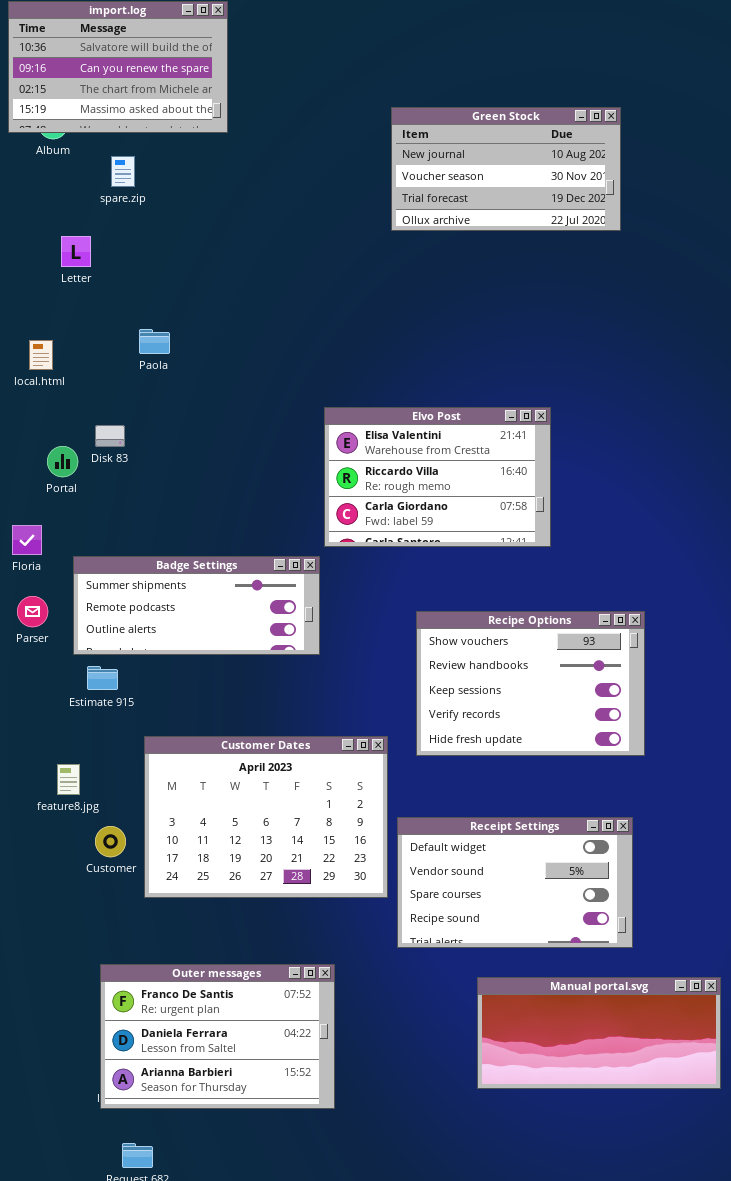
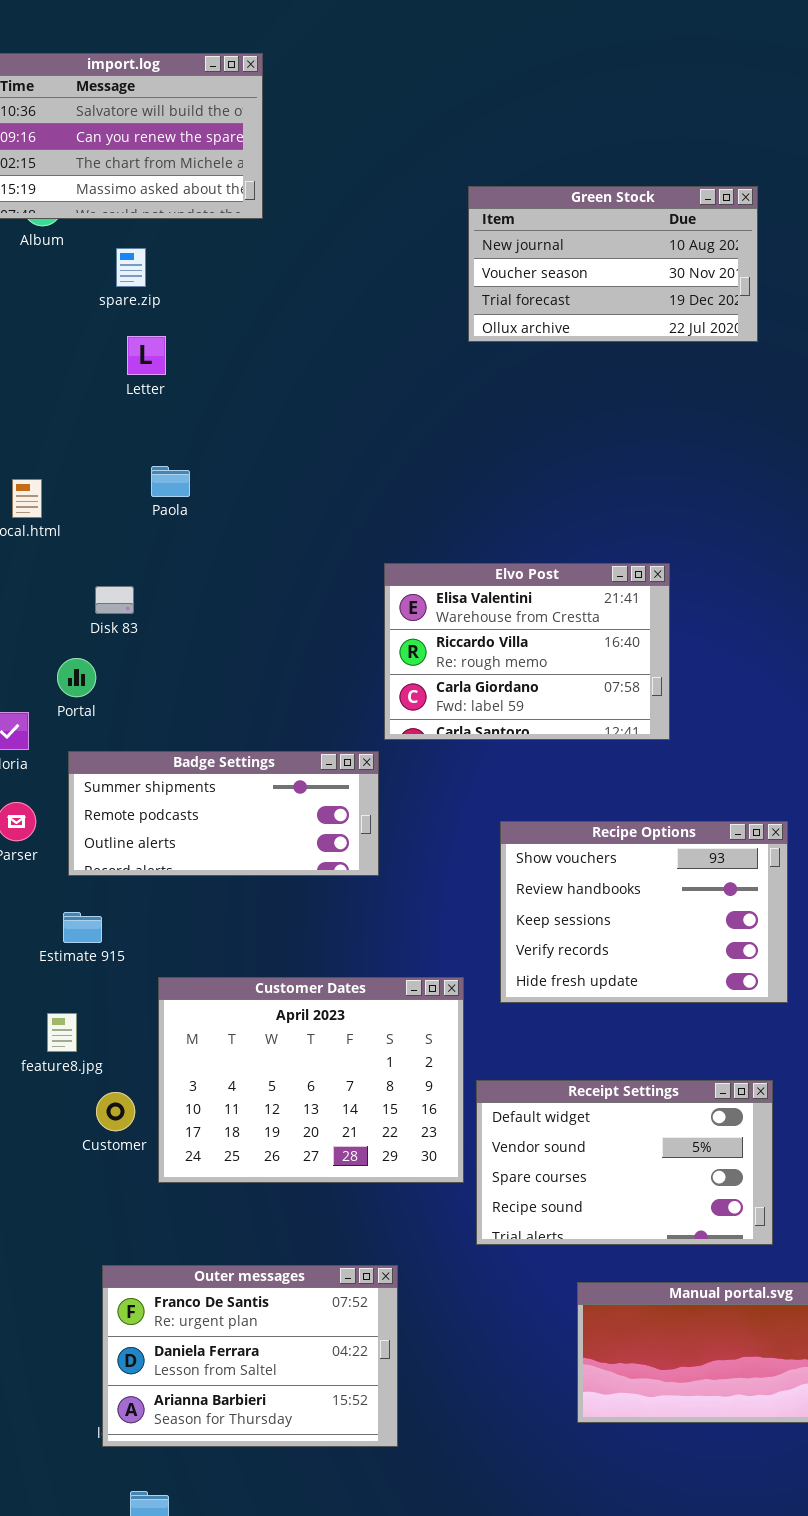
Letter: [61,236,91,267] -> [127,336,166,375], moved
Portal: [47,446,78,477] -> [57,658,96,697], moved
Estimate 915: [87,666,118,690] -> [63,912,102,943], moved

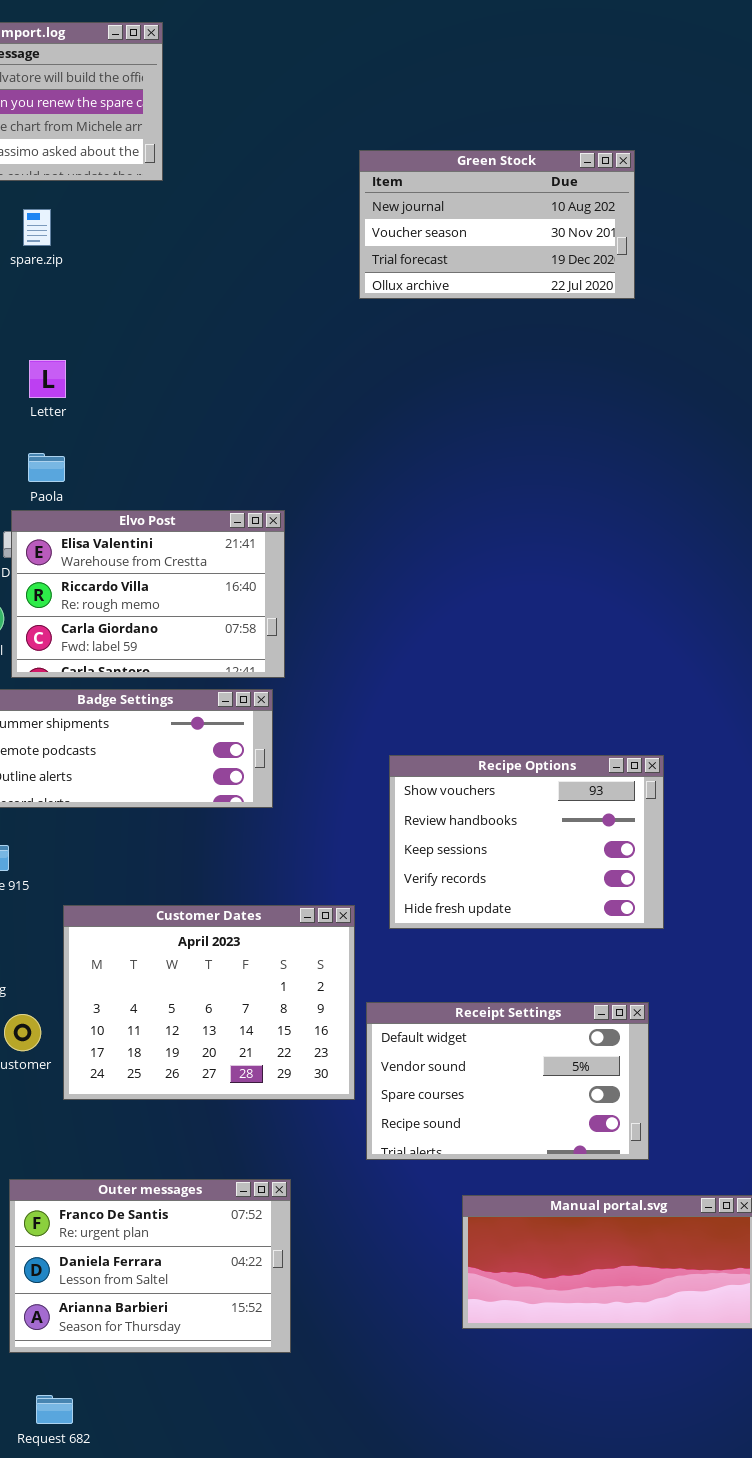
Letter: [127,336,166,375] -> [29,360,66,398], moved
Paola: [151,466,190,497] -> [28,453,65,482], moved
Elvo Post: [384,563,670,740] -> [11,510,285,678], moved

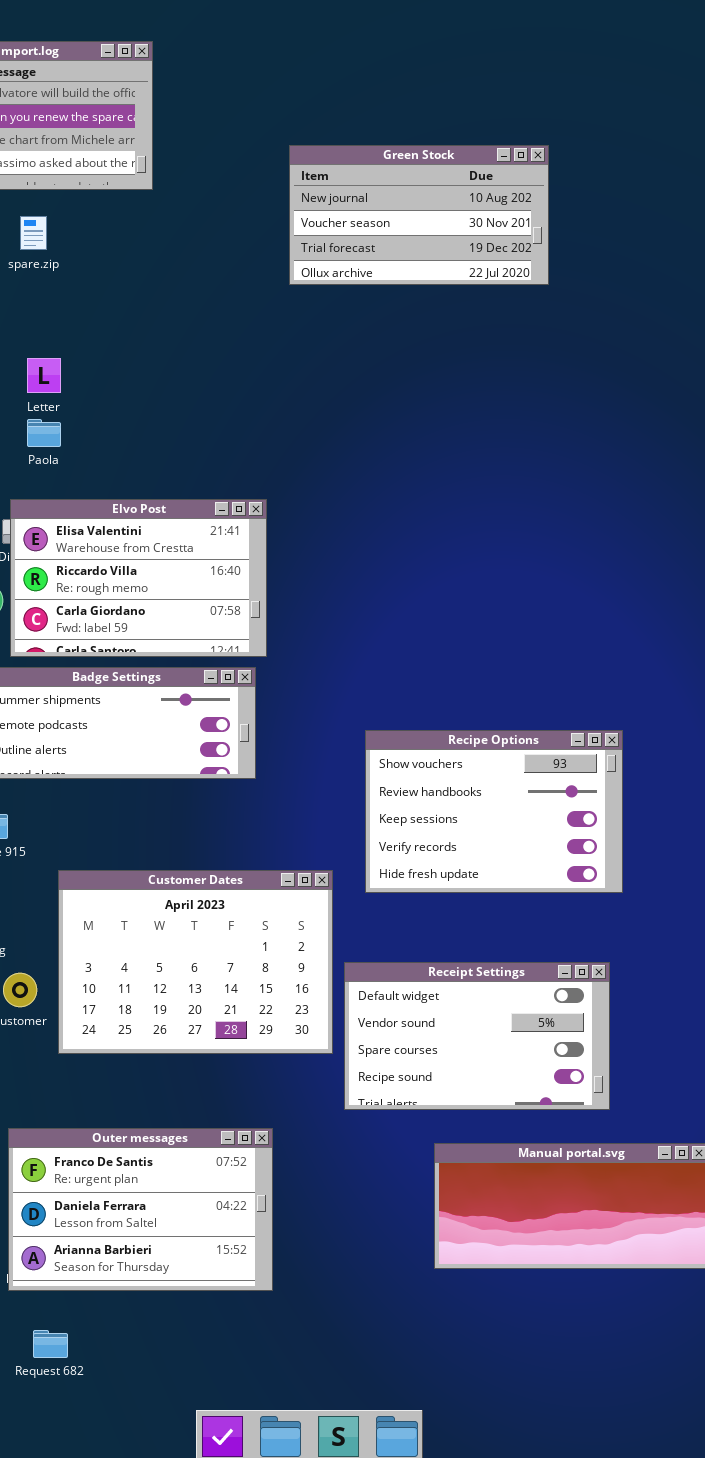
Green Stock: [359,150,635,299] -> [289,145,549,285], moved
Paola: [28,453,65,482] -> [27,419,61,447], moved

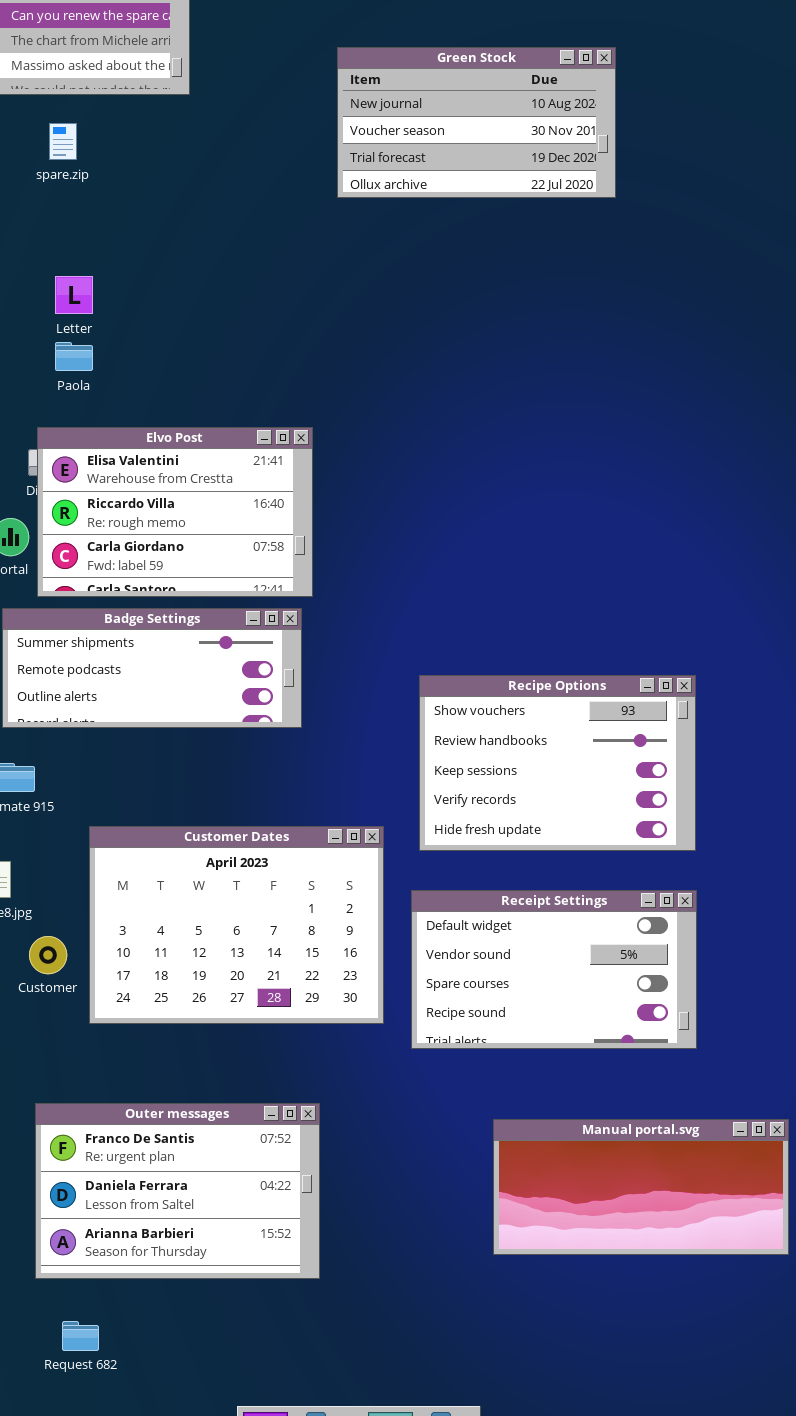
Receipt Settings: [344,962,610,1110] -> [411,890,697,1049], moved

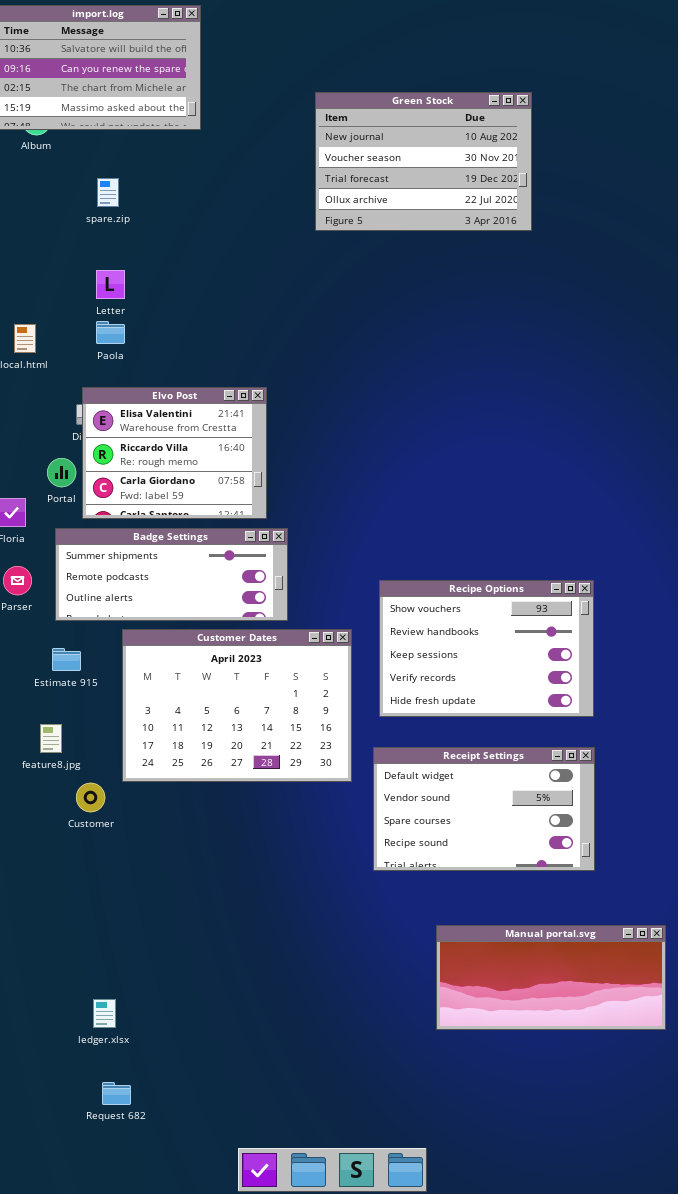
Green Stock: [337,47,616,198] -> [315,92,532,231], resized
spare.zip: [49,123,77,160] -> [97,178,119,207], moved
Elvo Post: [37,427,313,597] -> [82,387,267,519], resized
Customer Dates: [89,826,384,1024] -> [122,629,352,782], moved
Outer messages: [35,1103,320,1279] -> none, closed

